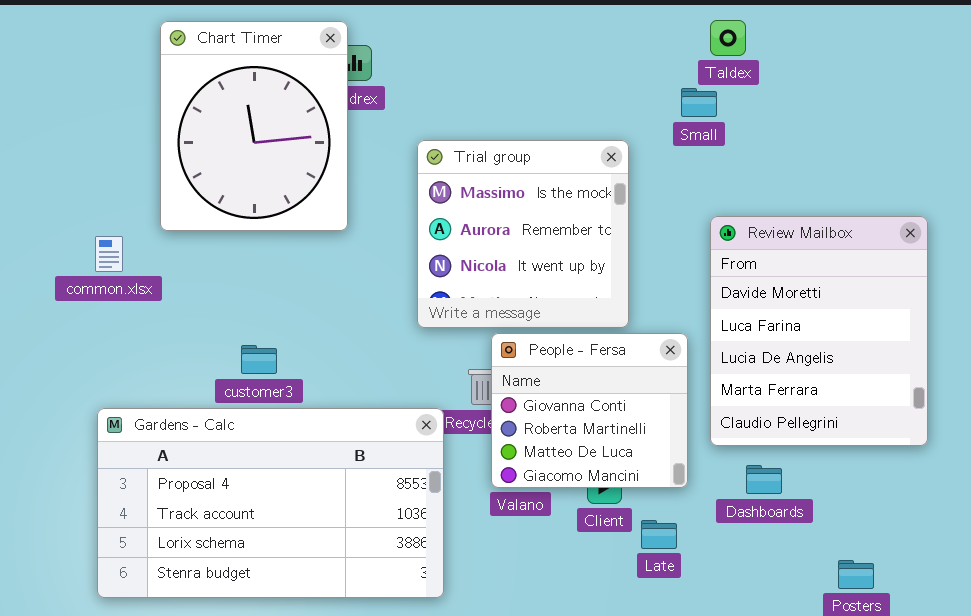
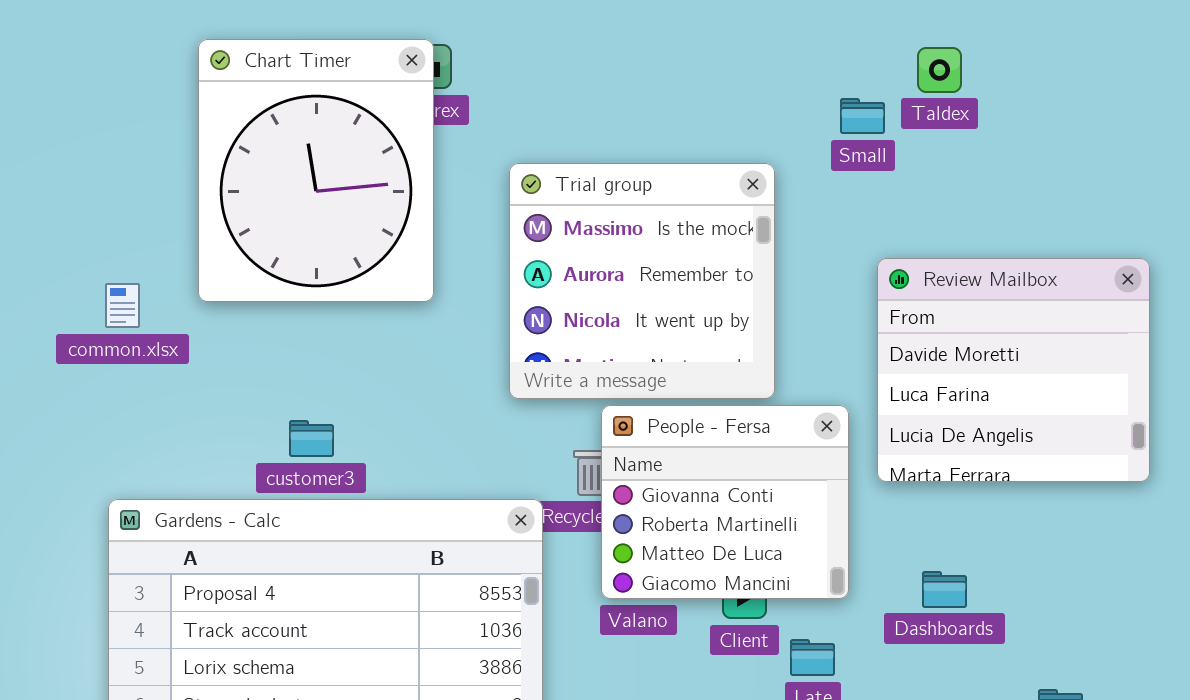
Taldex: [710,20,746,56] -> [917,47,962,93], moved
Chart Timer: [160,21,348,231] -> [198,39,434,302], moved
Review Mailbox: [710,216,928,446] -> [877,258,1150,482], resized

